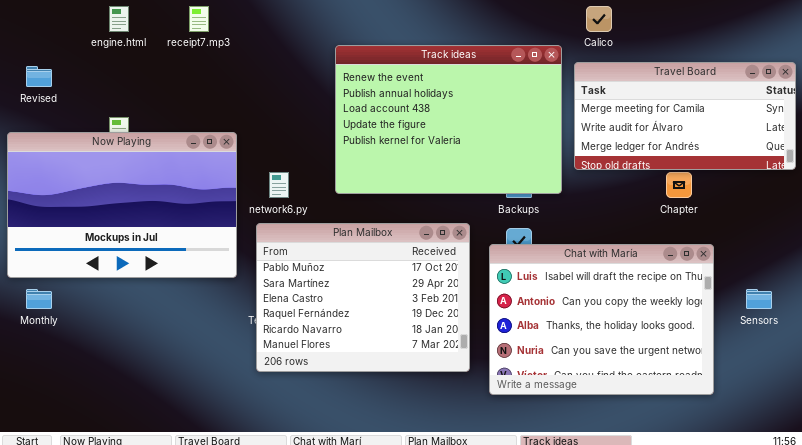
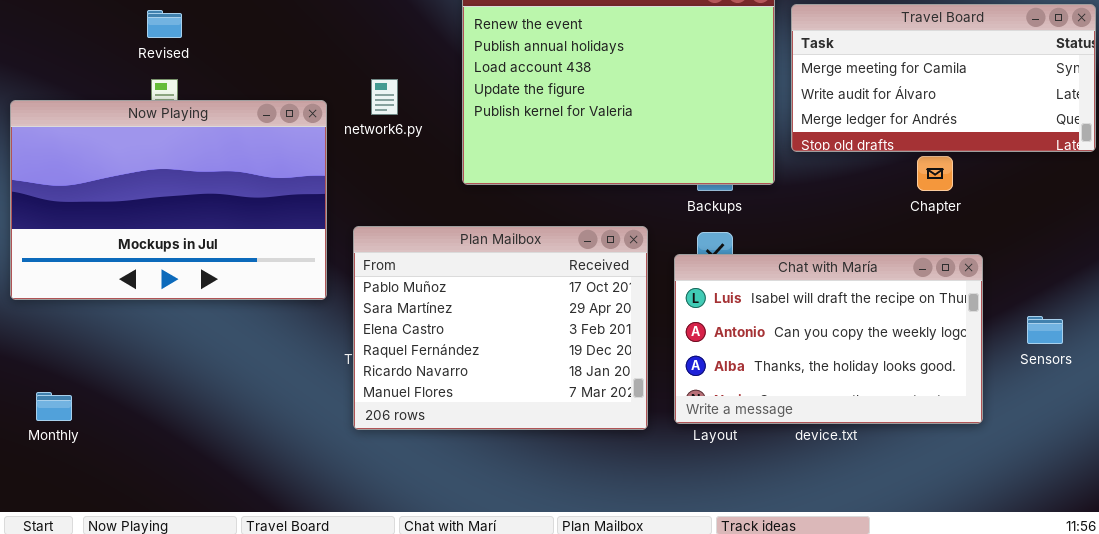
Revised: [26,66,52,87] -> [147,10,182,38], moved
network6.py: [269,172,289,198] -> [371,79,398,115], moved
Chat with María: [489,244,714,395] -> [674,254,983,424], resized
Monthly: [26,289,52,309] -> [36,392,72,421], moved

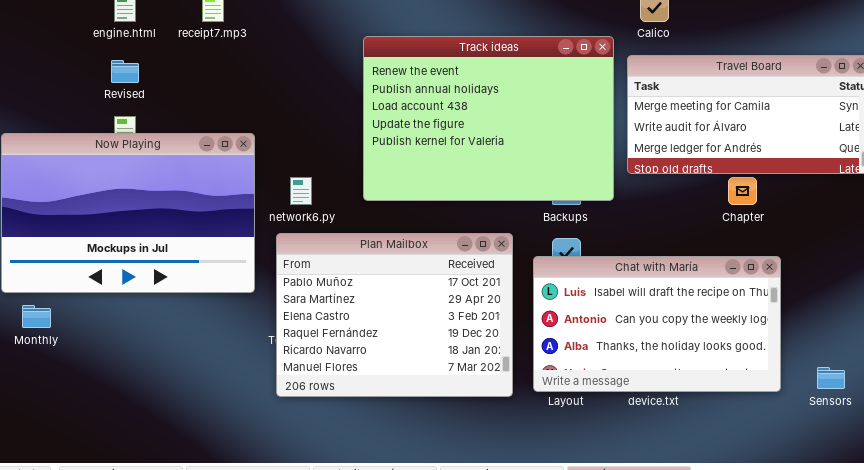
network6.py: [371,79,398,115] -> [290,177,312,205], moved
Sensors: [1027,316,1063,344] -> [817,367,845,389], moved
Monthly: [36,392,72,421] -> [22,305,51,328], moved

